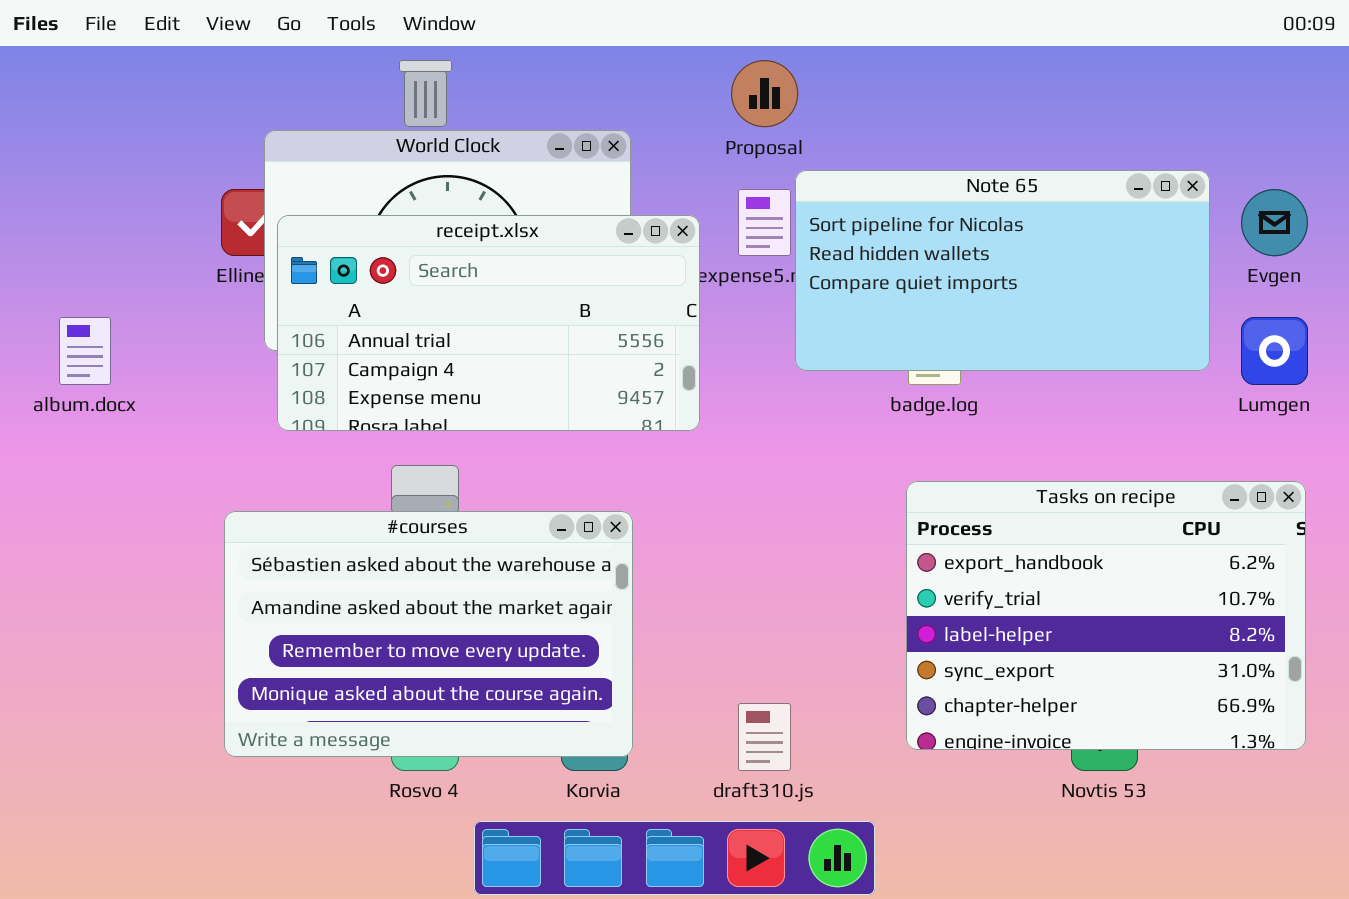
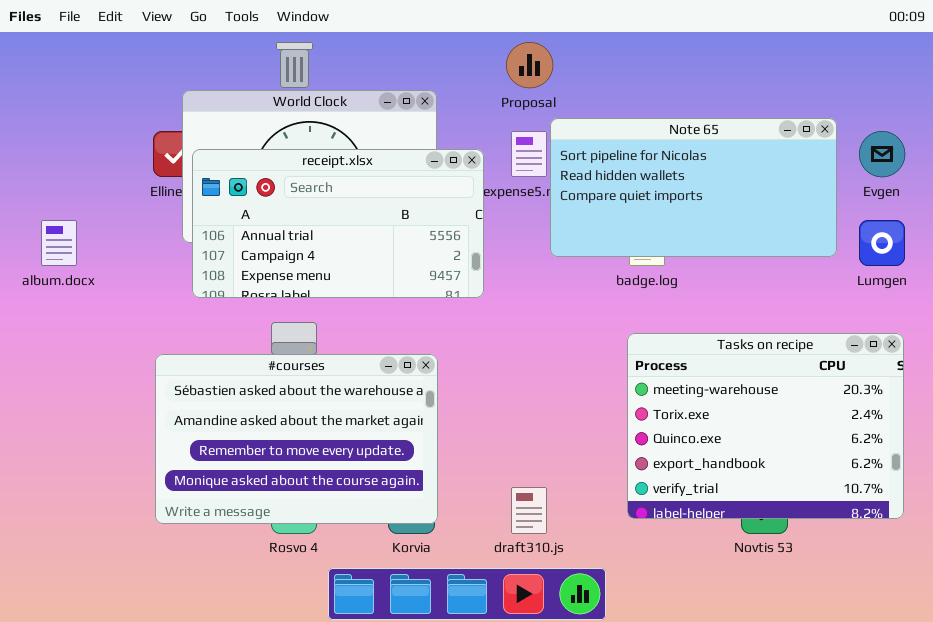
Tasks on recipe: [906,481,1306,750] -> [627,333,904,519], scrolled up 3 rows

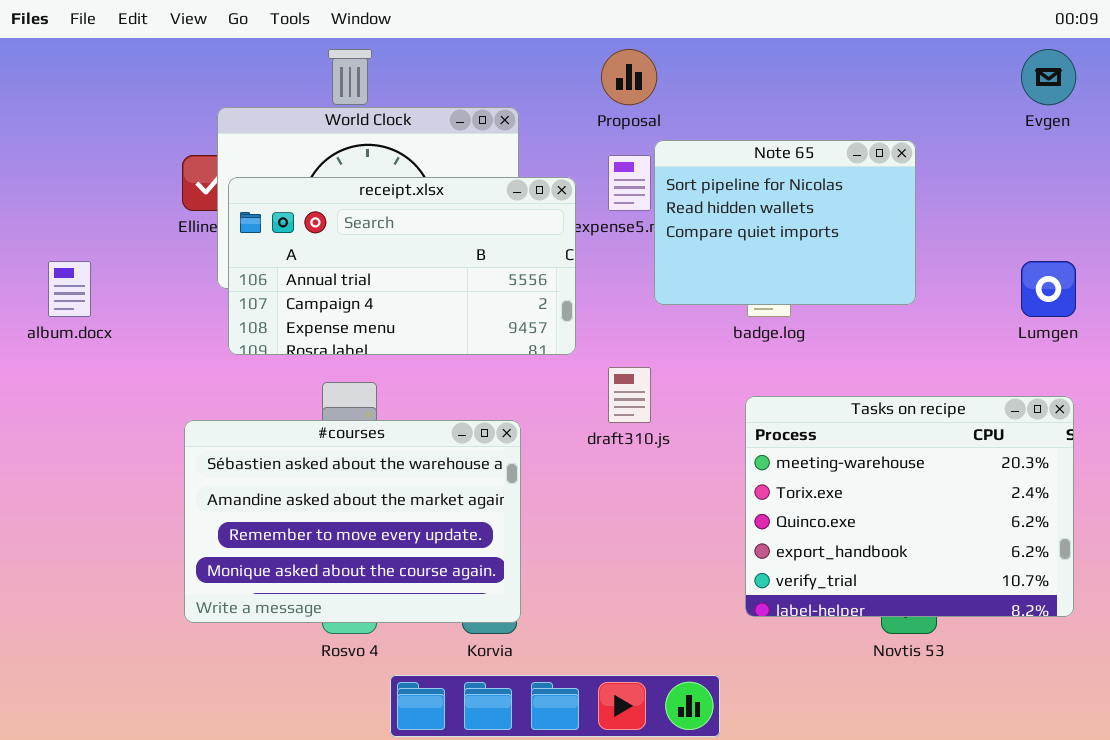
Note 65: [550,118,837,257] -> [654,140,916,305], resized
Evgen: [859,131,905,177] -> [1021,49,1076,105], moved
draft310.js: [511,487,547,534] -> [608,367,651,423], moved

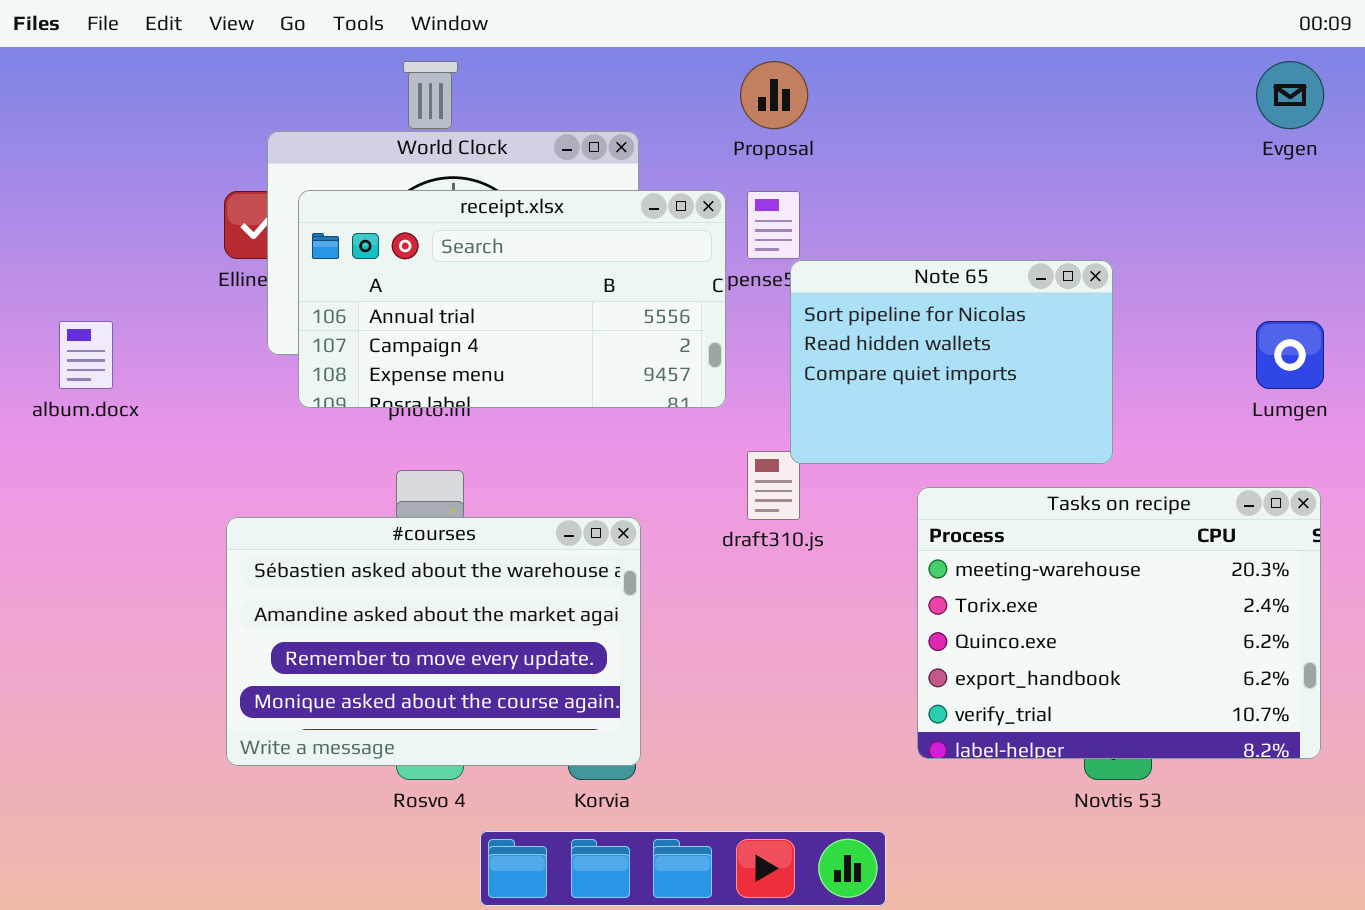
Note 65: [654,140,916,305] -> [790,260,1113,464], moved
receipt.xlsx: [228,177,576,355] -> [298,190,726,408], moved

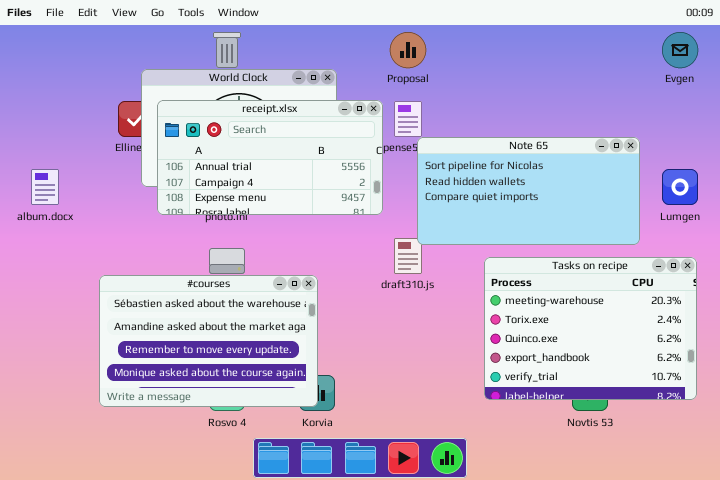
Note 65: [790,260,1113,464] -> [417,137,640,245], resized
#courses: [226,517,641,766] -> [99,275,318,407], moved

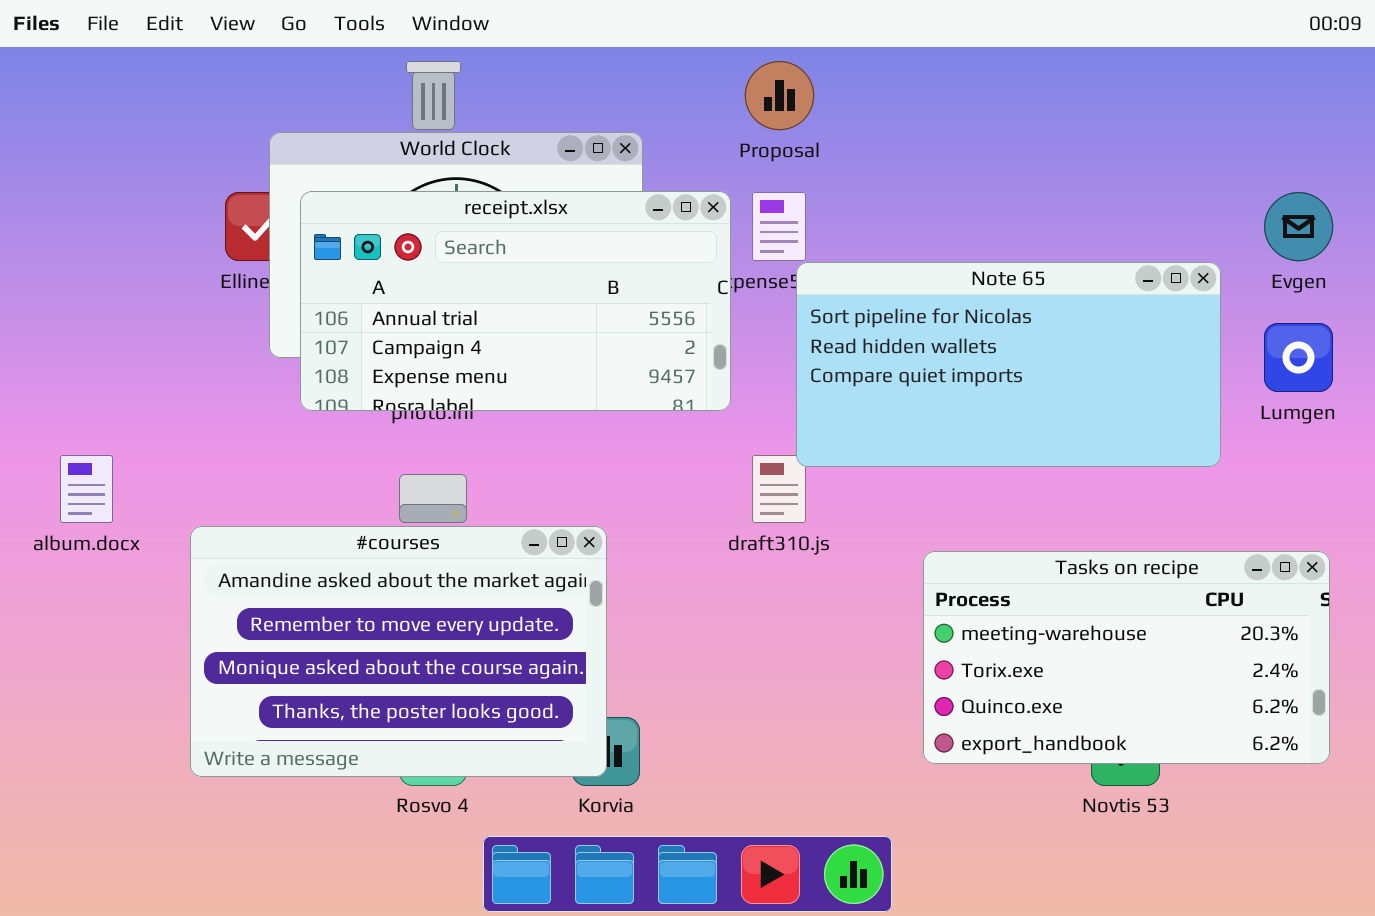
Evgen: [662,32,698,68] -> [1264,192,1333,261], moved
album.docx: [31,169,59,205] -> [60,455,113,523], moved
Tasks on recipe: [484,257,697,400] -> [923,551,1330,764], resized
#courses: [99,275,318,407] -> [190,526,607,777], scrolled down 1 row

